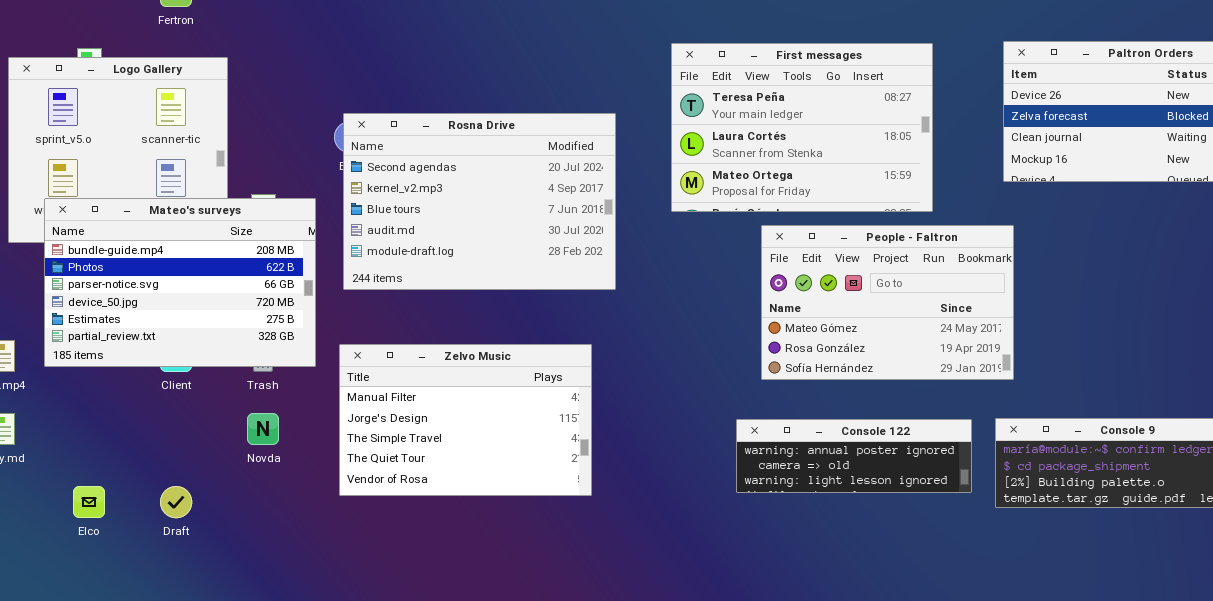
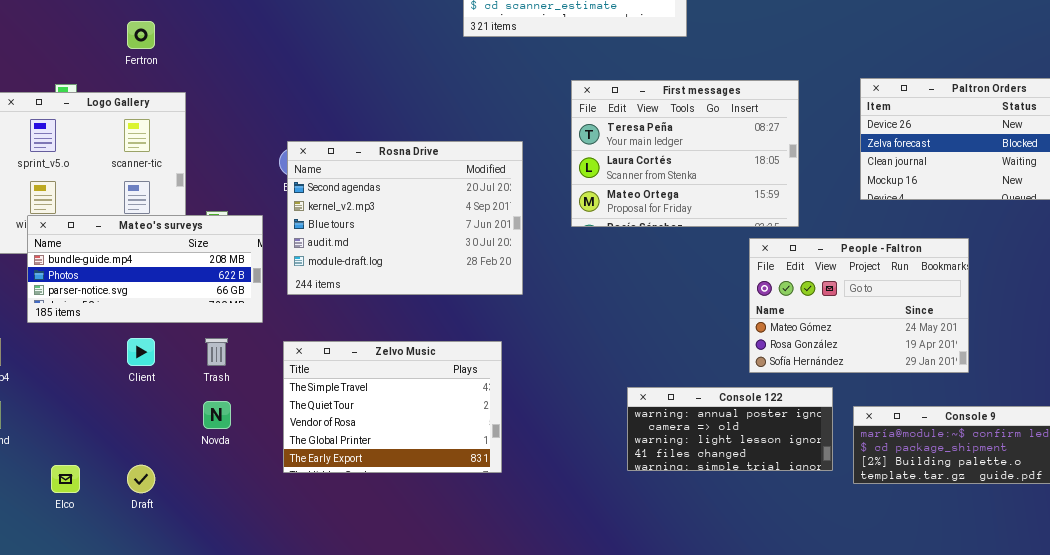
Mateo's surveys: [44,198,316,367] -> [27,215,263,323], resized
People - Faltron: [761,225,1014,380] -> [749,238,969,373], moved
Zelvo Music: [339,344,592,496] -> [283,341,502,473], scrolled down 2 rows
Console 122: [736,419,972,493] -> [627,387,833,471], resized

